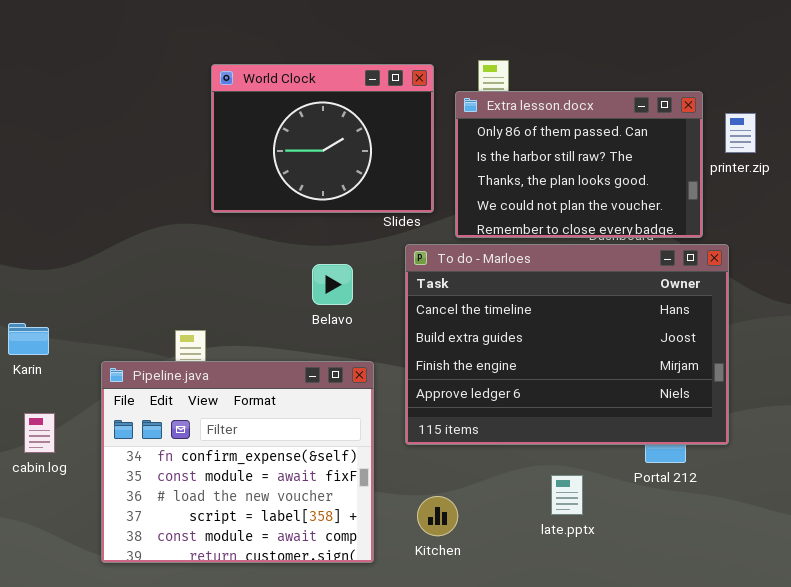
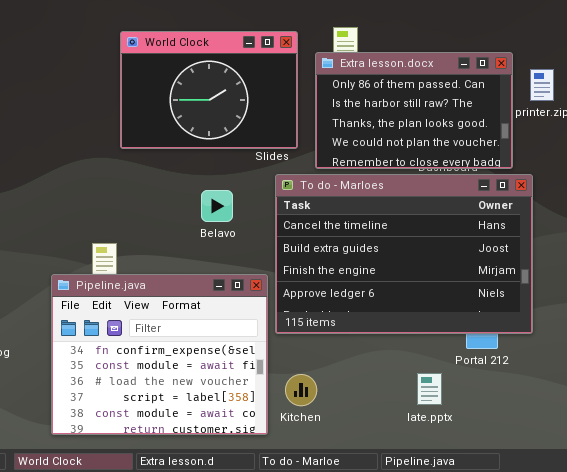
Pipeline.java: [101,361,374,563] -> [51,274,268,435], moved
late.pptx: [551,475,583,515] -> [417,373,442,405], moved

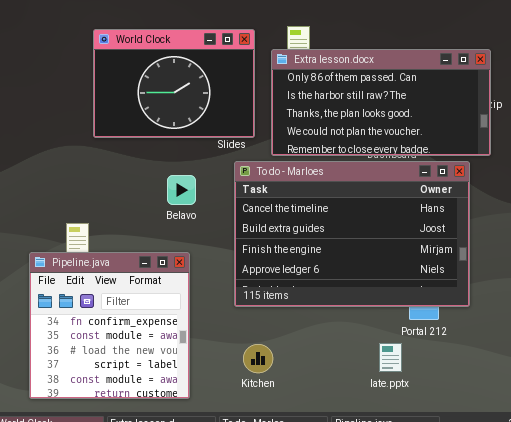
Extra lesson.docx: [315,52,513,169] -> [271,49,491,156], resized
Pipeline.java: [51,274,268,435] -> [29,252,190,399], resized
late.pptx: [417,373,442,405] -> [379,343,402,372], moved

